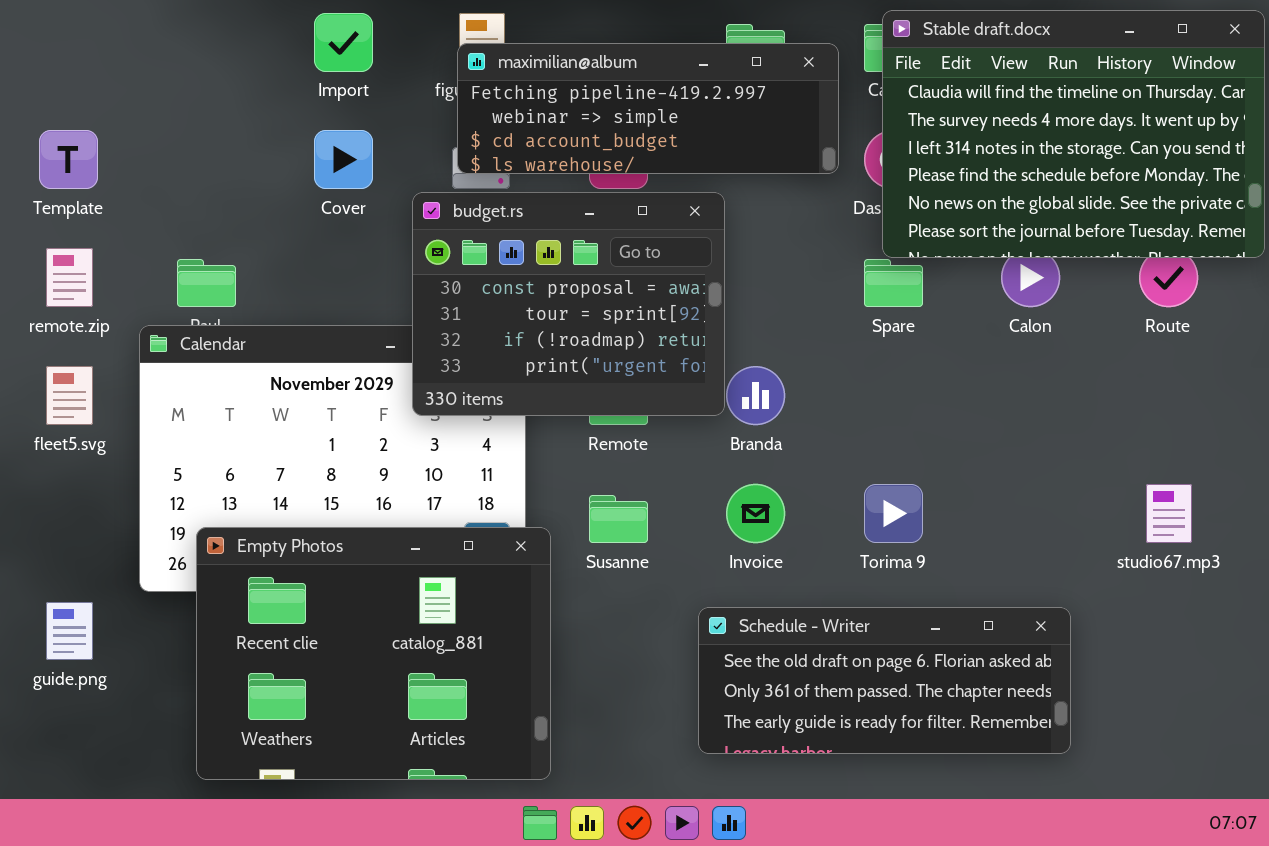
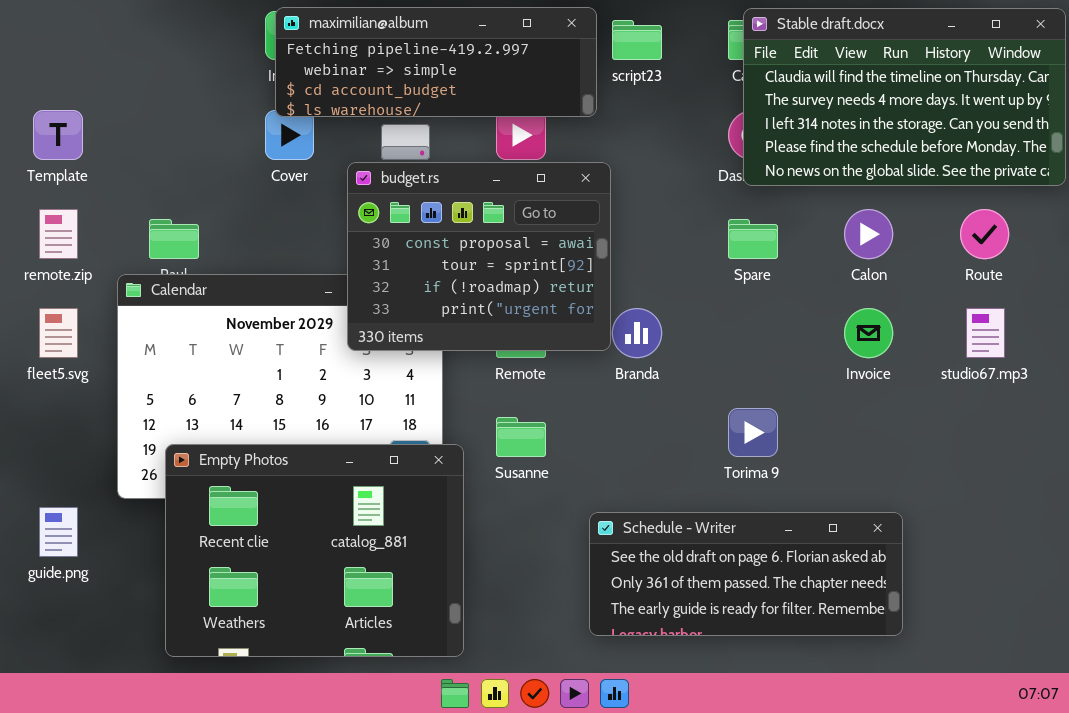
Stable draft.docx: [882,10,1265,258] -> [743,8,1066,186], resized
maximilian@album: [457,43,839,174] -> [275,7,597,117], moved
Invoice: [726,484,785,543] -> [844,308,893,358], moved
studio67.mp3: [1146,484,1192,543] -> [966,308,1005,358], moved

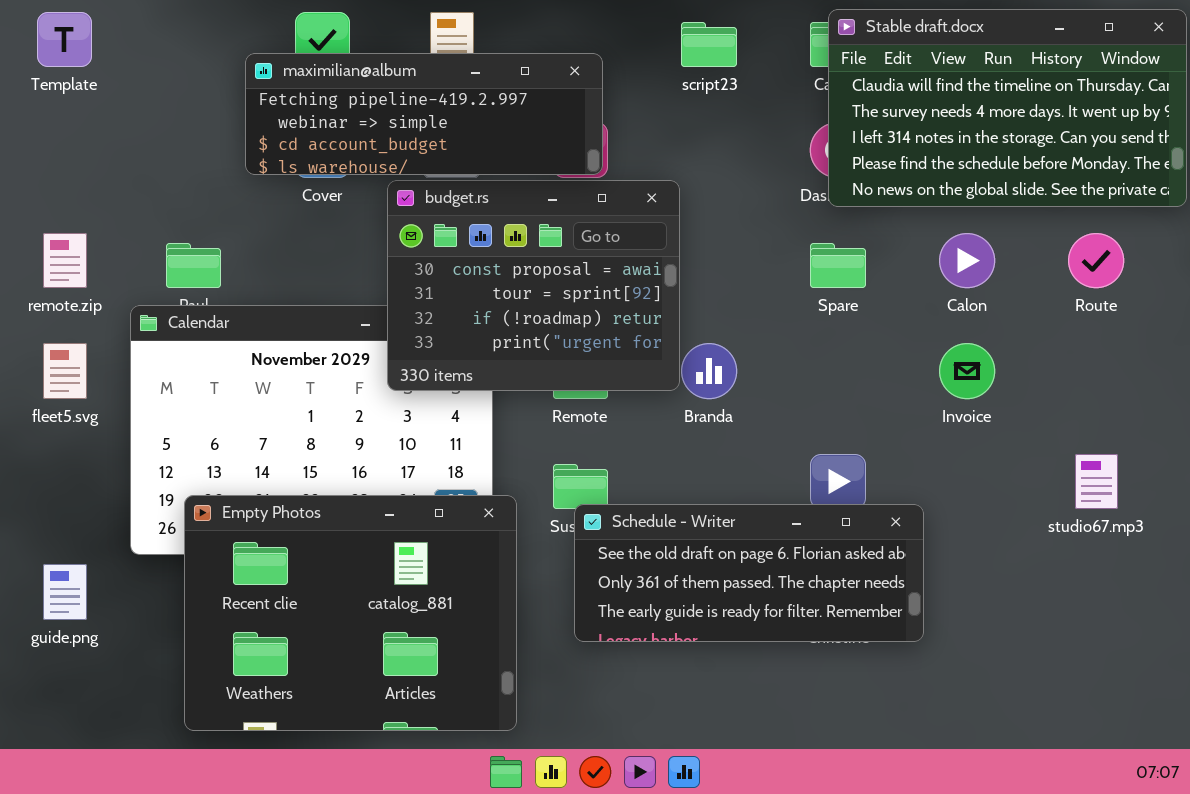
maximilian@album: [275,7,597,117] -> [245,53,603,175], moved
Template: [33,110,83,160] -> [37,12,92,67], moved
studio67.mp3: [966,308,1005,358] -> [1075,454,1118,509], moved
Schedule - Writer: [589,512,903,636] -> [574,504,924,642], moved

